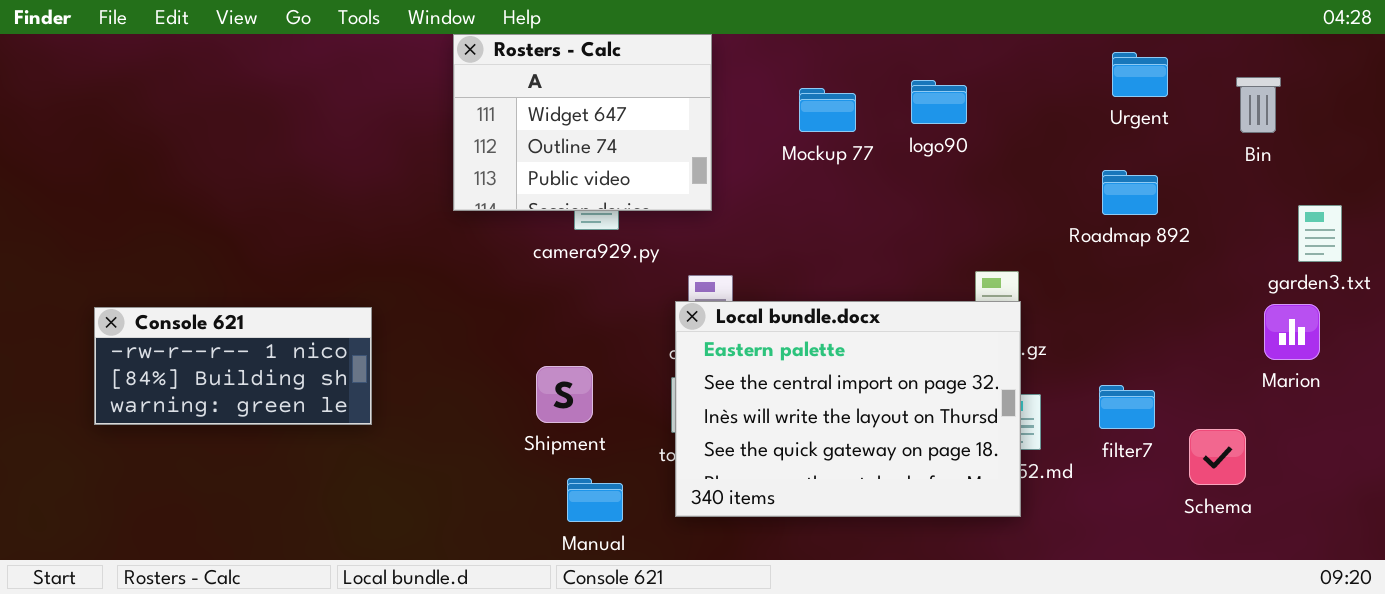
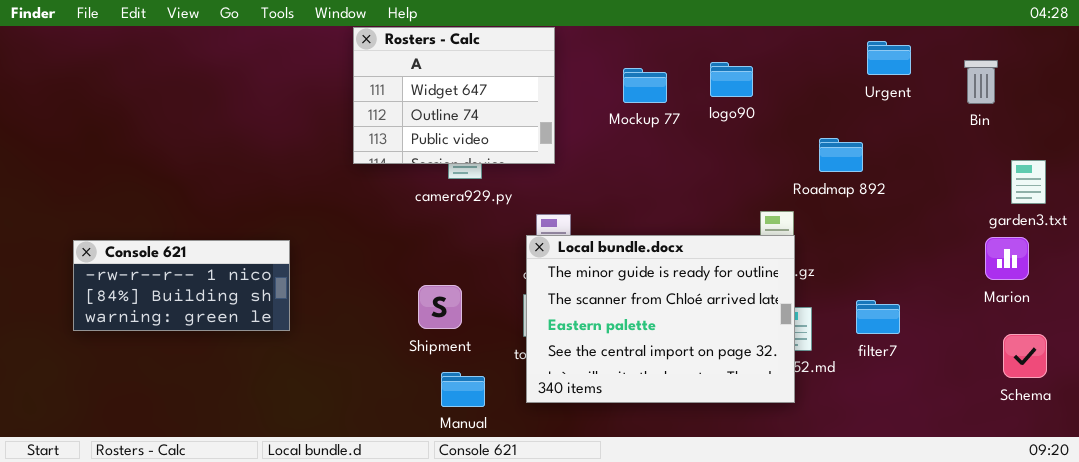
Roadmap 892: [1102,170,1158,215] -> [819,138,863,172], moved
Local bundle.docx: [675,301,1021,517] -> [526,235,795,403], scrolled up 2 rows
Schema: [1189,429,1246,485] -> [1003,334,1047,378], moved

